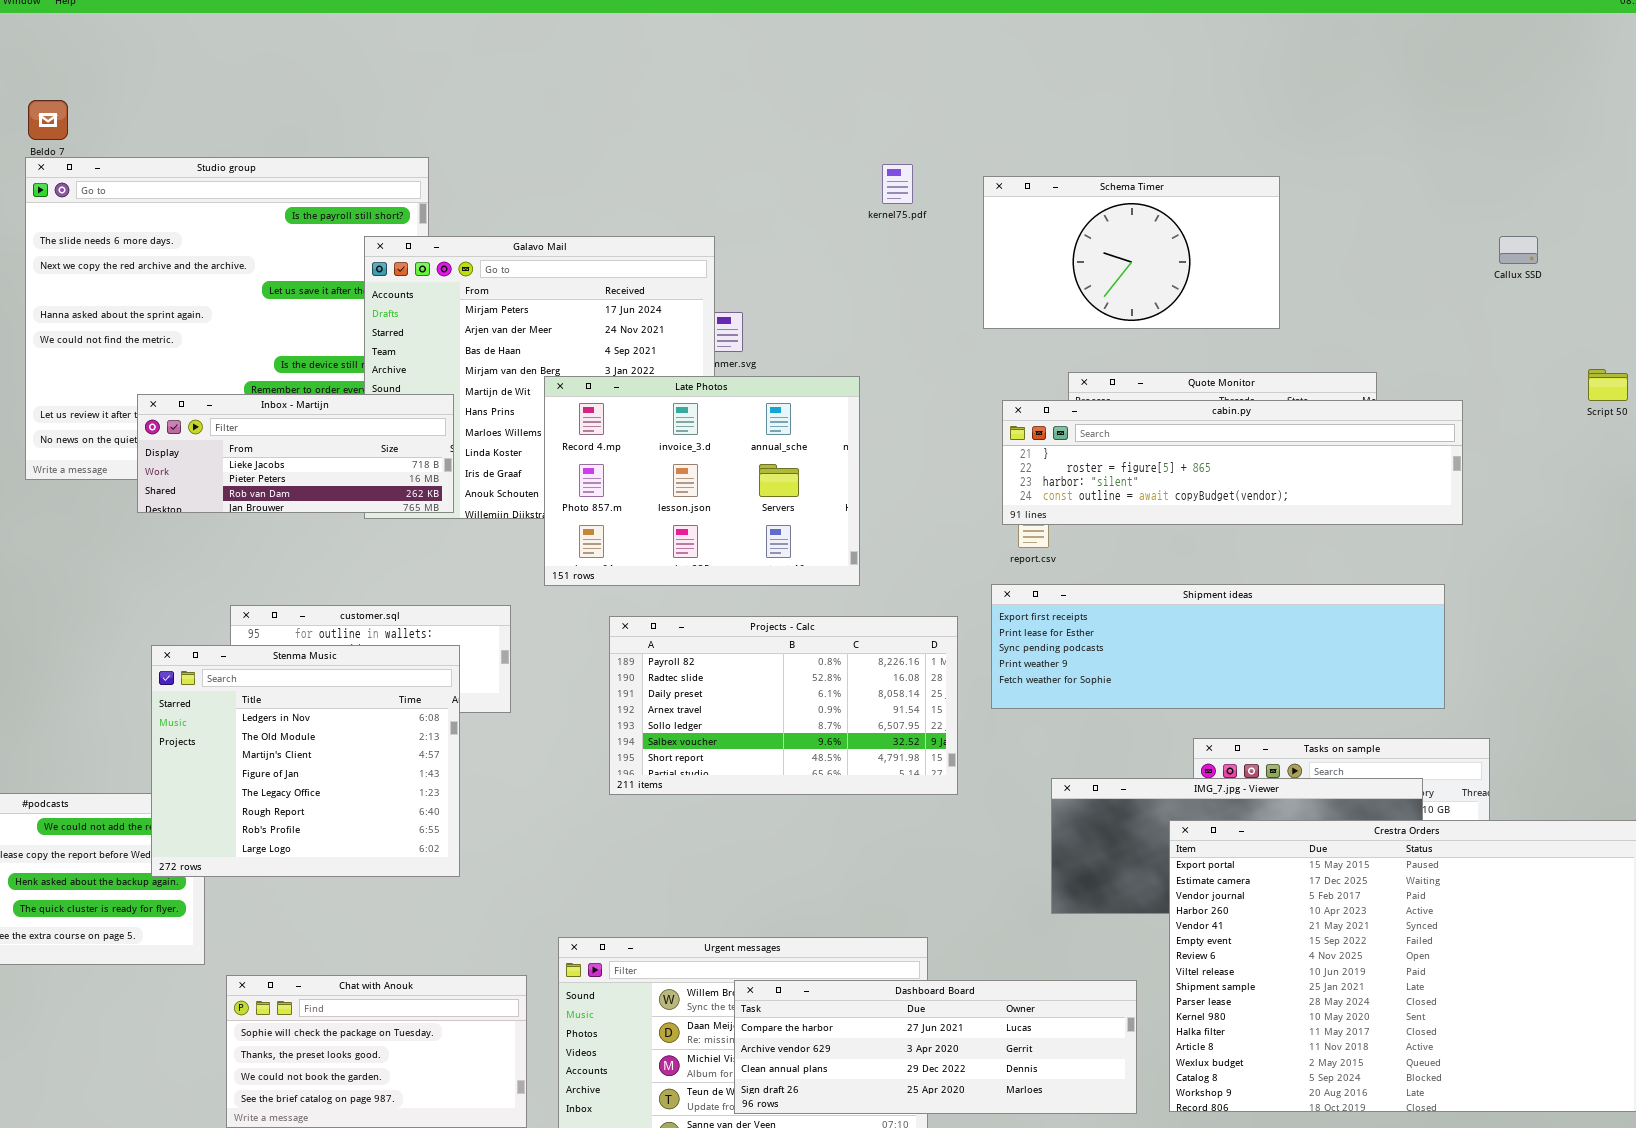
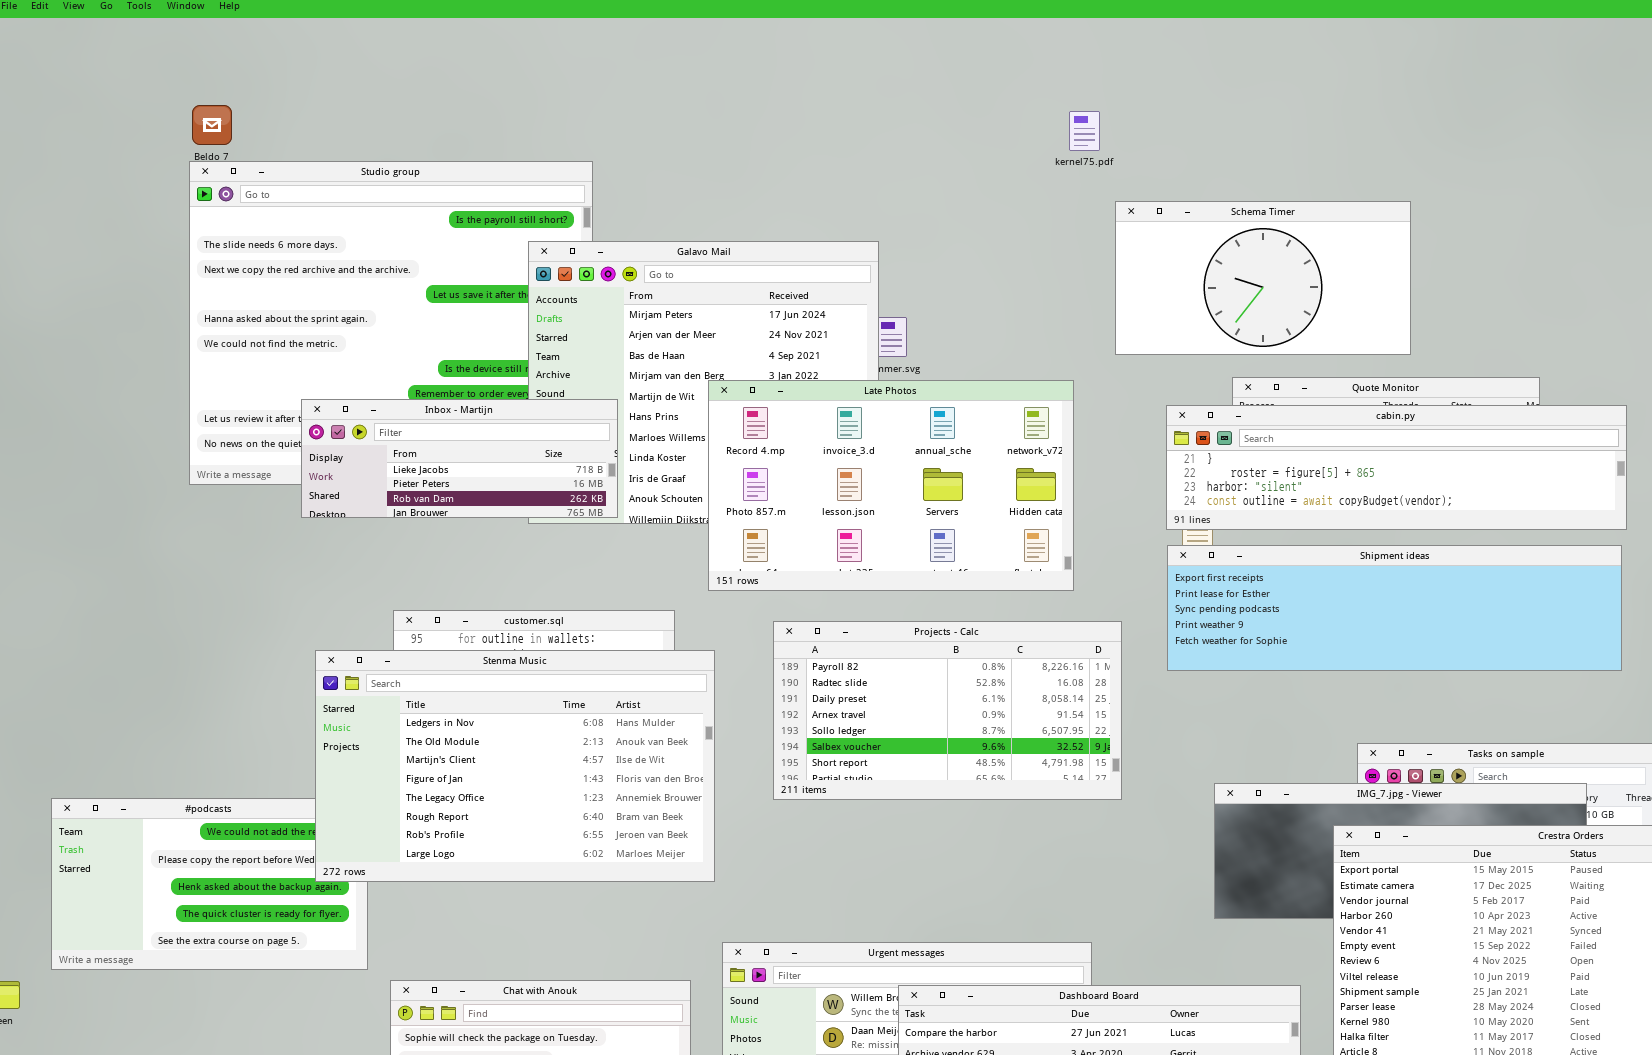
kernel75.pdf: [882,164,913,204] -> [1069,111,1100,151], moved
Schema Timer: [983,176,1280,329] -> [1115,201,1411,355], moved
Late Photos: [544,376,860,586] -> [708,380,1074,591], resized
Shipment ideas: [991,584,1445,709] -> [1167,545,1622,671], moved
Stenma Music: [151,645,460,877] -> [315,650,715,882], resized

